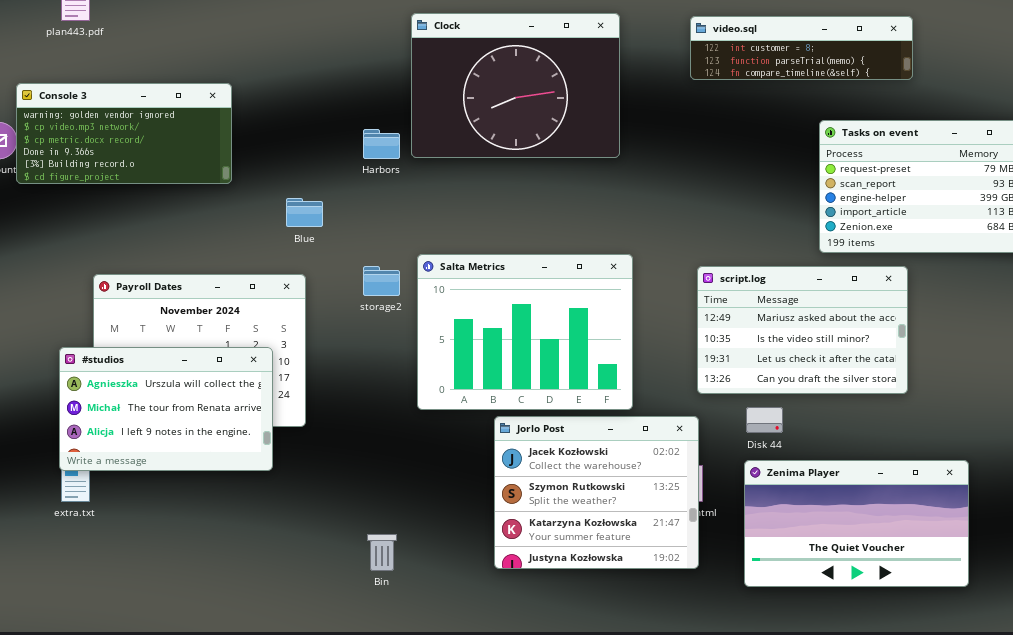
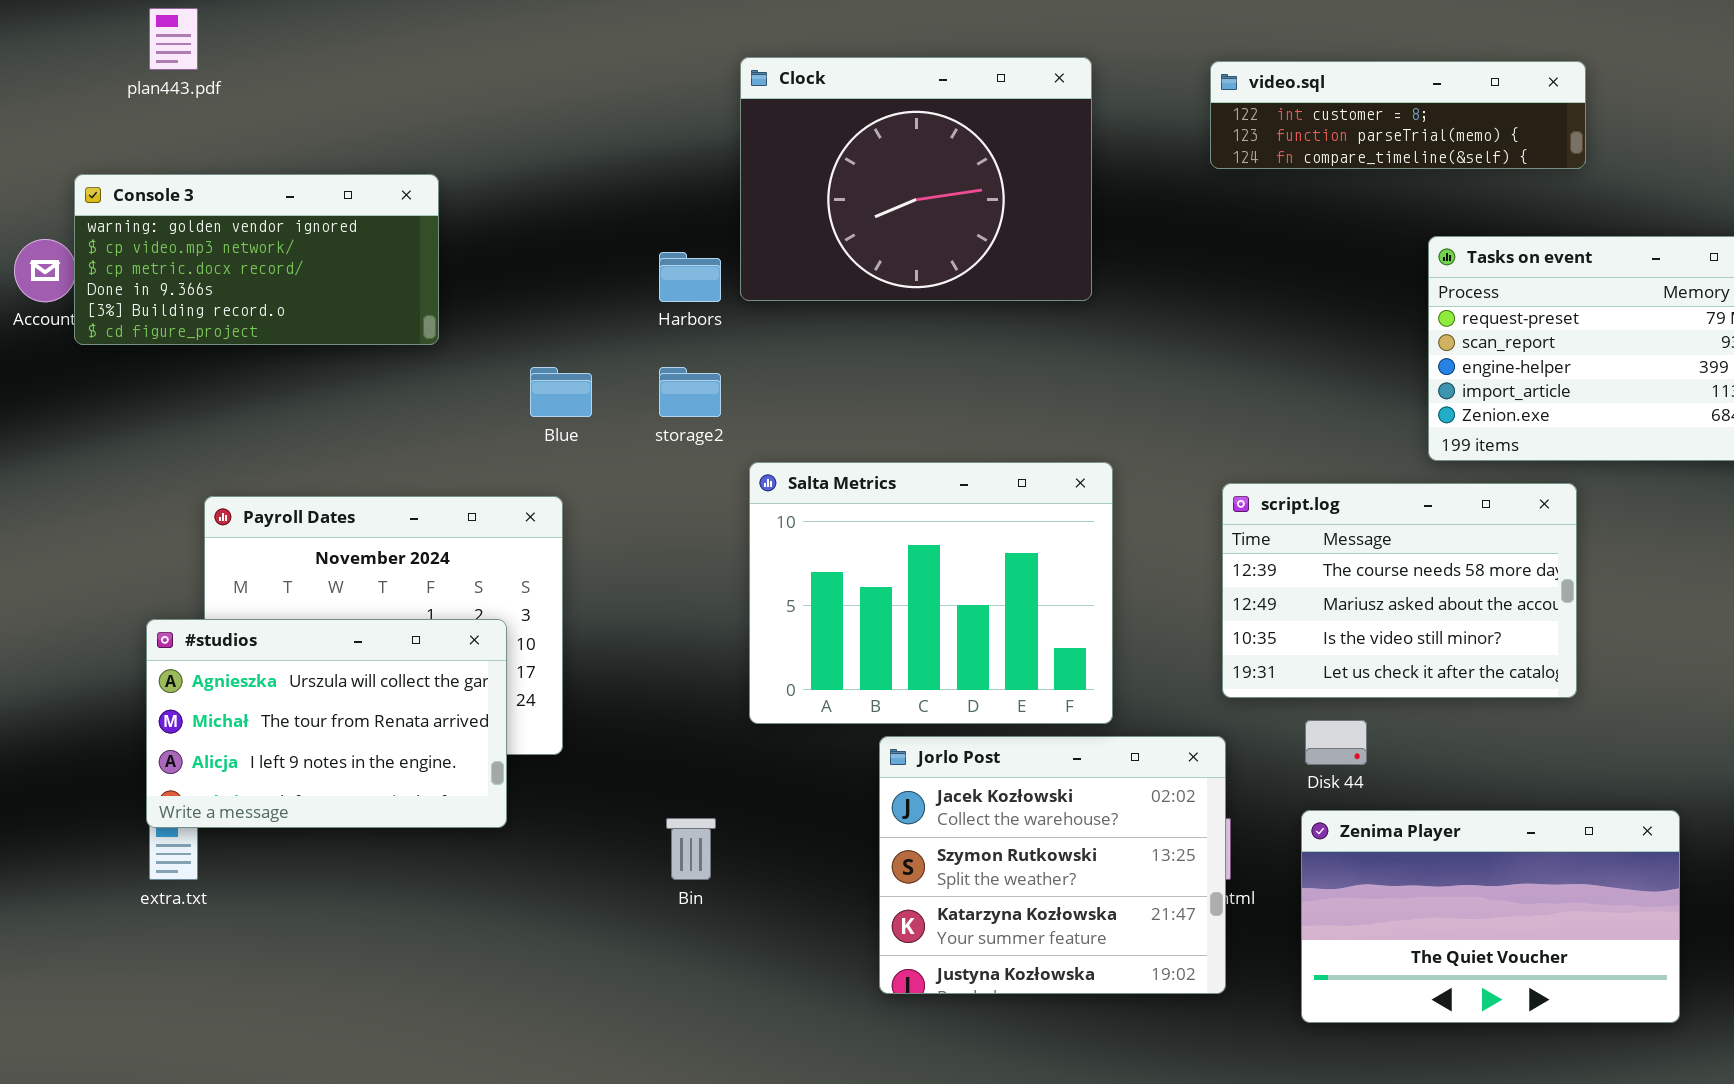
storage2: [363,266,400,296] -> [659,367,721,417], moved
script.log: [697,266,908,394] -> [1222,483,1577,698], scrolled up 1 row
Bin: [367,534,397,571] -> [666,818,716,880], moved

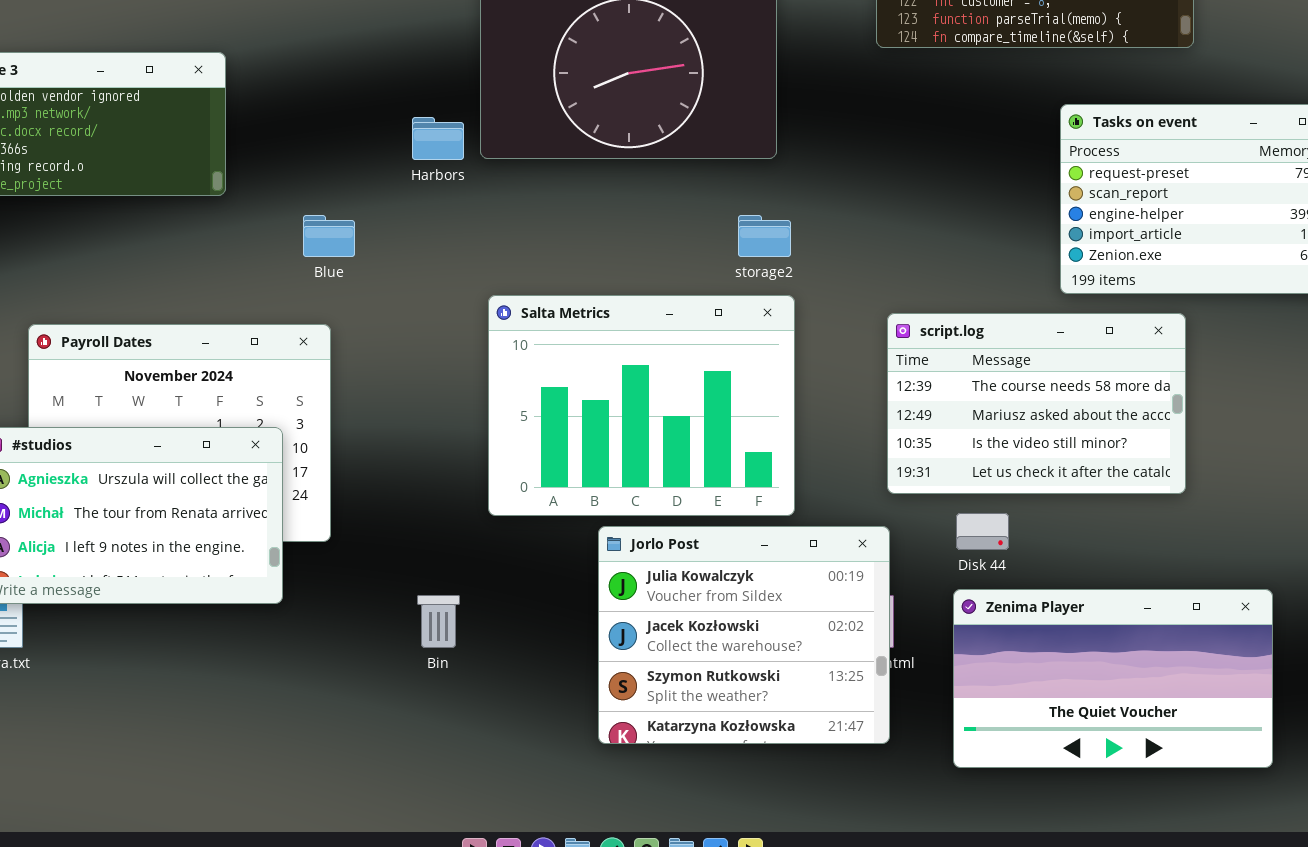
storage2: [659,367,721,417] -> [738,215,791,257], moved
Jorlo Post: [879,736,1226,994] -> [598,526,890,744], scrolled up 1 row

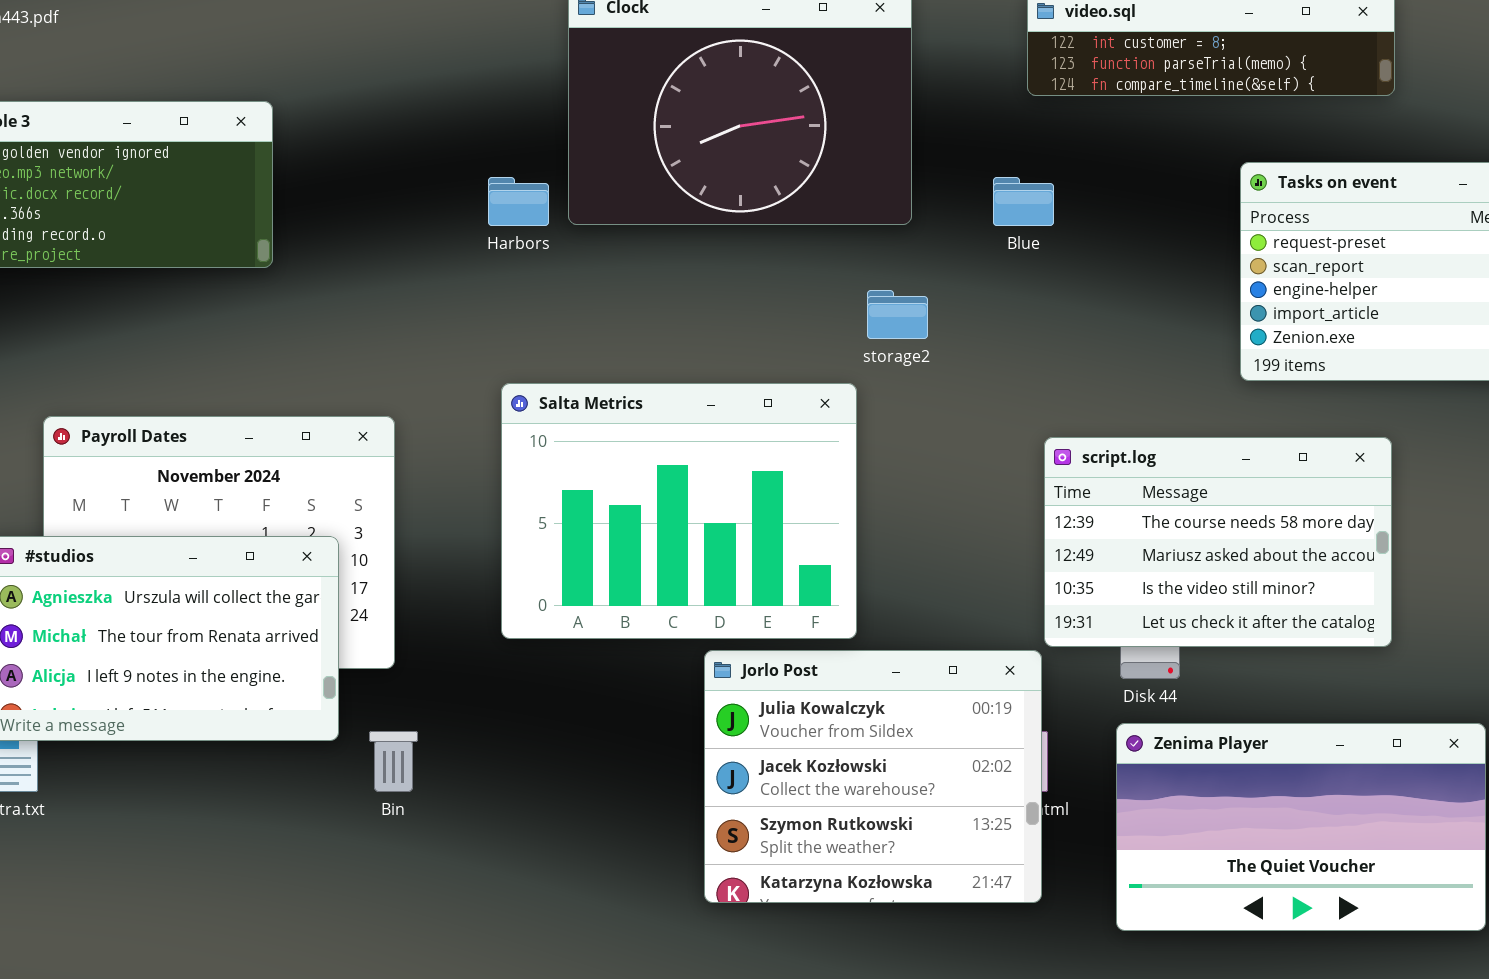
Blue: [303,215,355,257] -> [993,177,1054,226], moved
Salta Metrics: [488,295,795,516] -> [501,383,857,639], moved
script.log: [887,313,1186,494] -> [1044,437,1392,647], moved
Bin: [417,595,460,648] -> [369,731,418,792], moved

